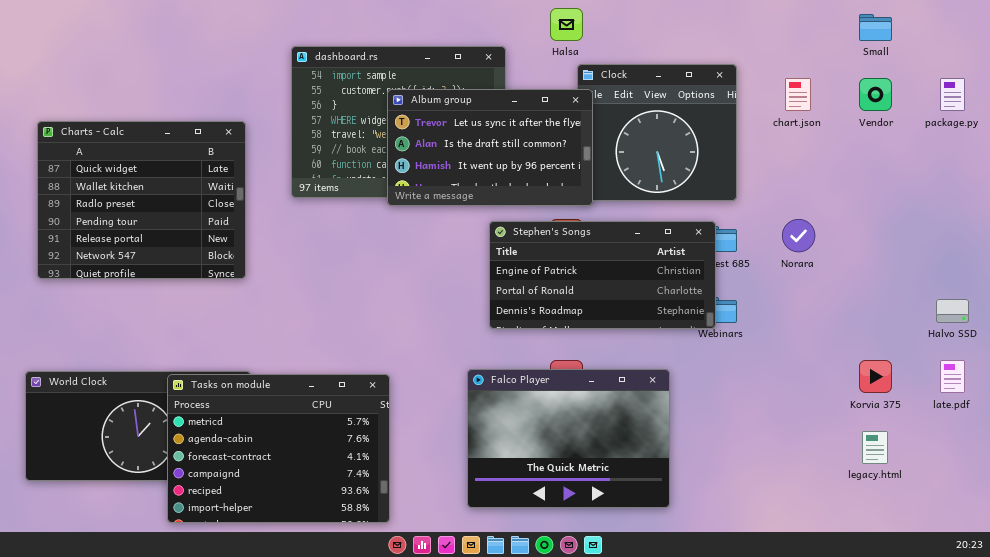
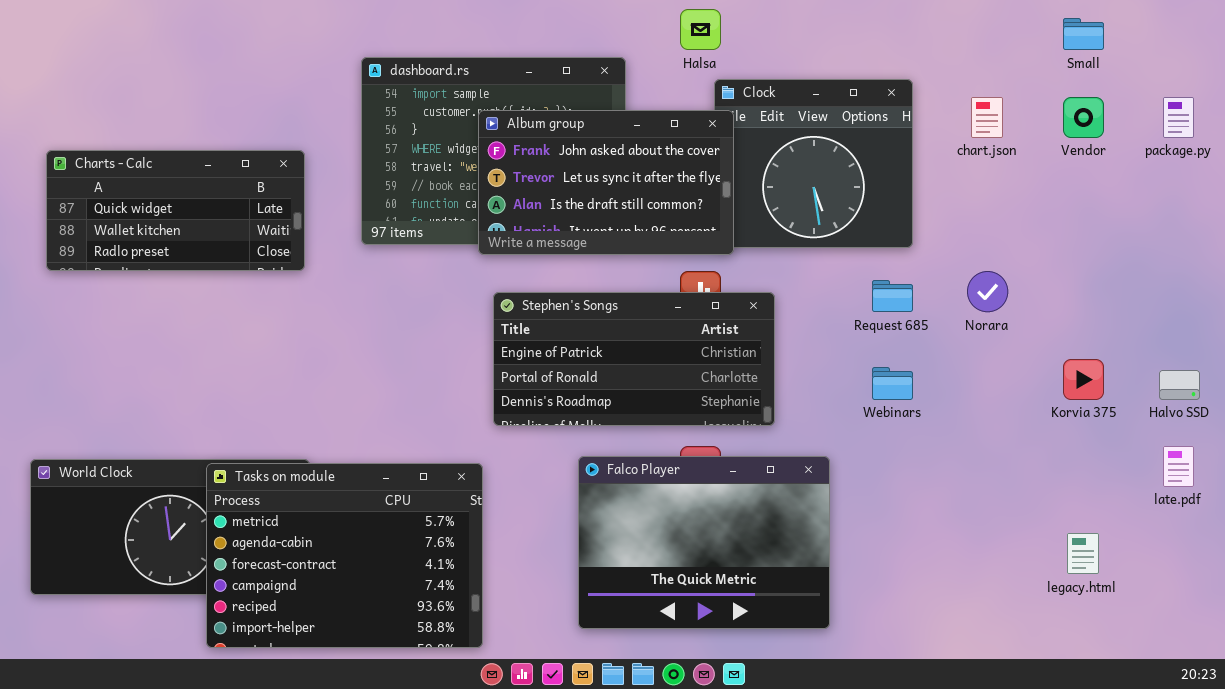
Album group: [387,89,593,206] -> [478,110,734,255], scrolled up 1 row
Charts - Calc: [37,121,246,279] -> [46,150,305,271], resized
Stephen's Songs: [489,221,716,329] -> [493,292,775,426], moved
Korvia 375: [859,360,892,393] -> [1063,359,1104,400], moved

